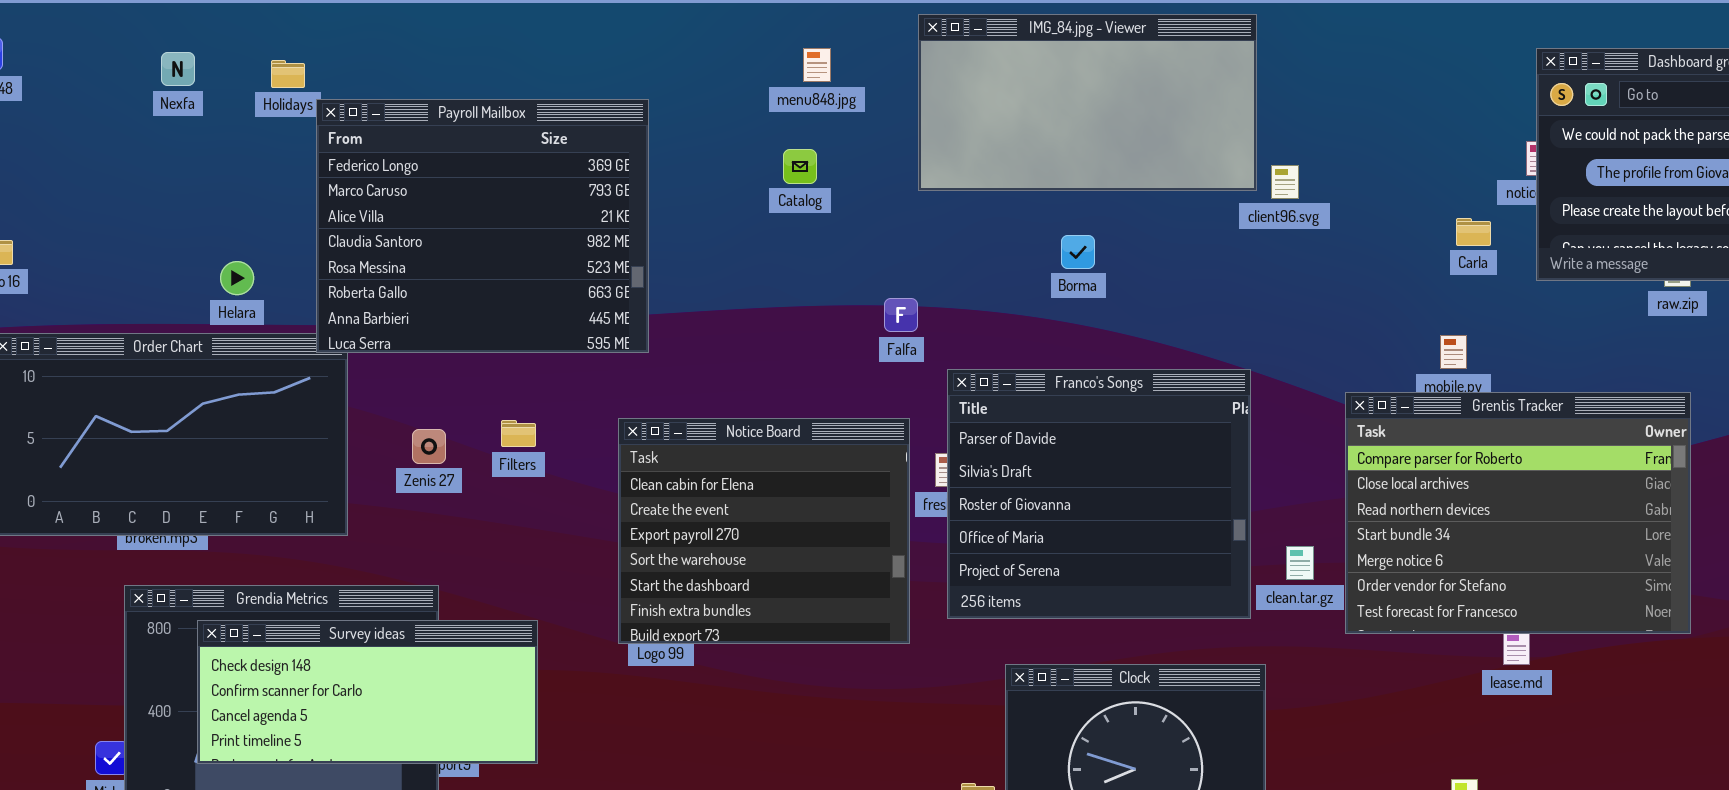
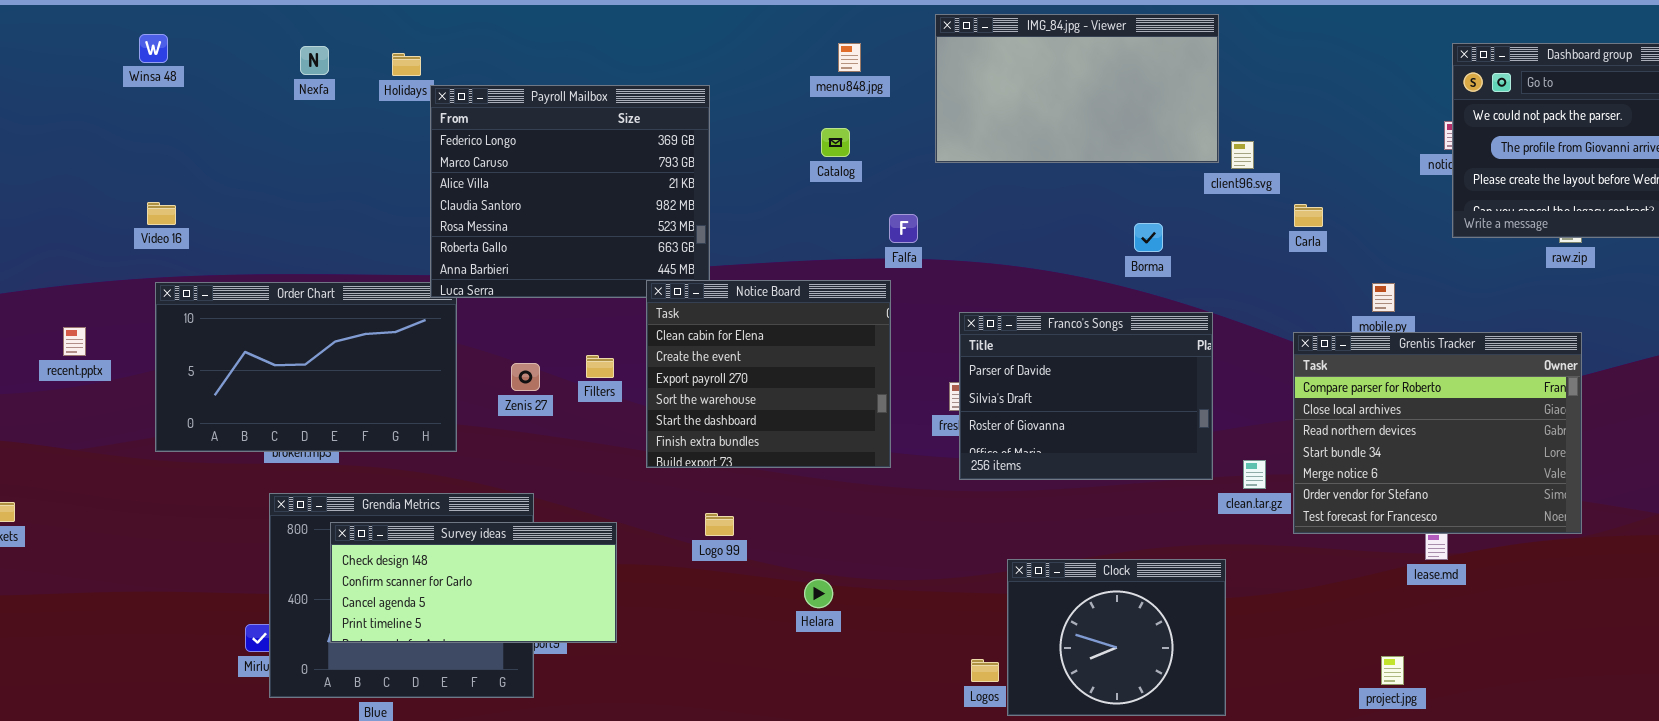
Carla: [1456,218,1491,246] -> [1294,204,1323,227], moved
Borma: [1061,235,1095,269] -> [1134,223,1163,252], moved
Helara: [220,261,254,295] -> [804,579,833,608], moved
Falfa: [884,298,918,332] -> [889,214,918,243], moved
Franco's Songs: [947,369,1251,619] -> [959,312,1213,480], resized
Notice Board: [618,418,910,644] -> [646,280,891,468], moved

